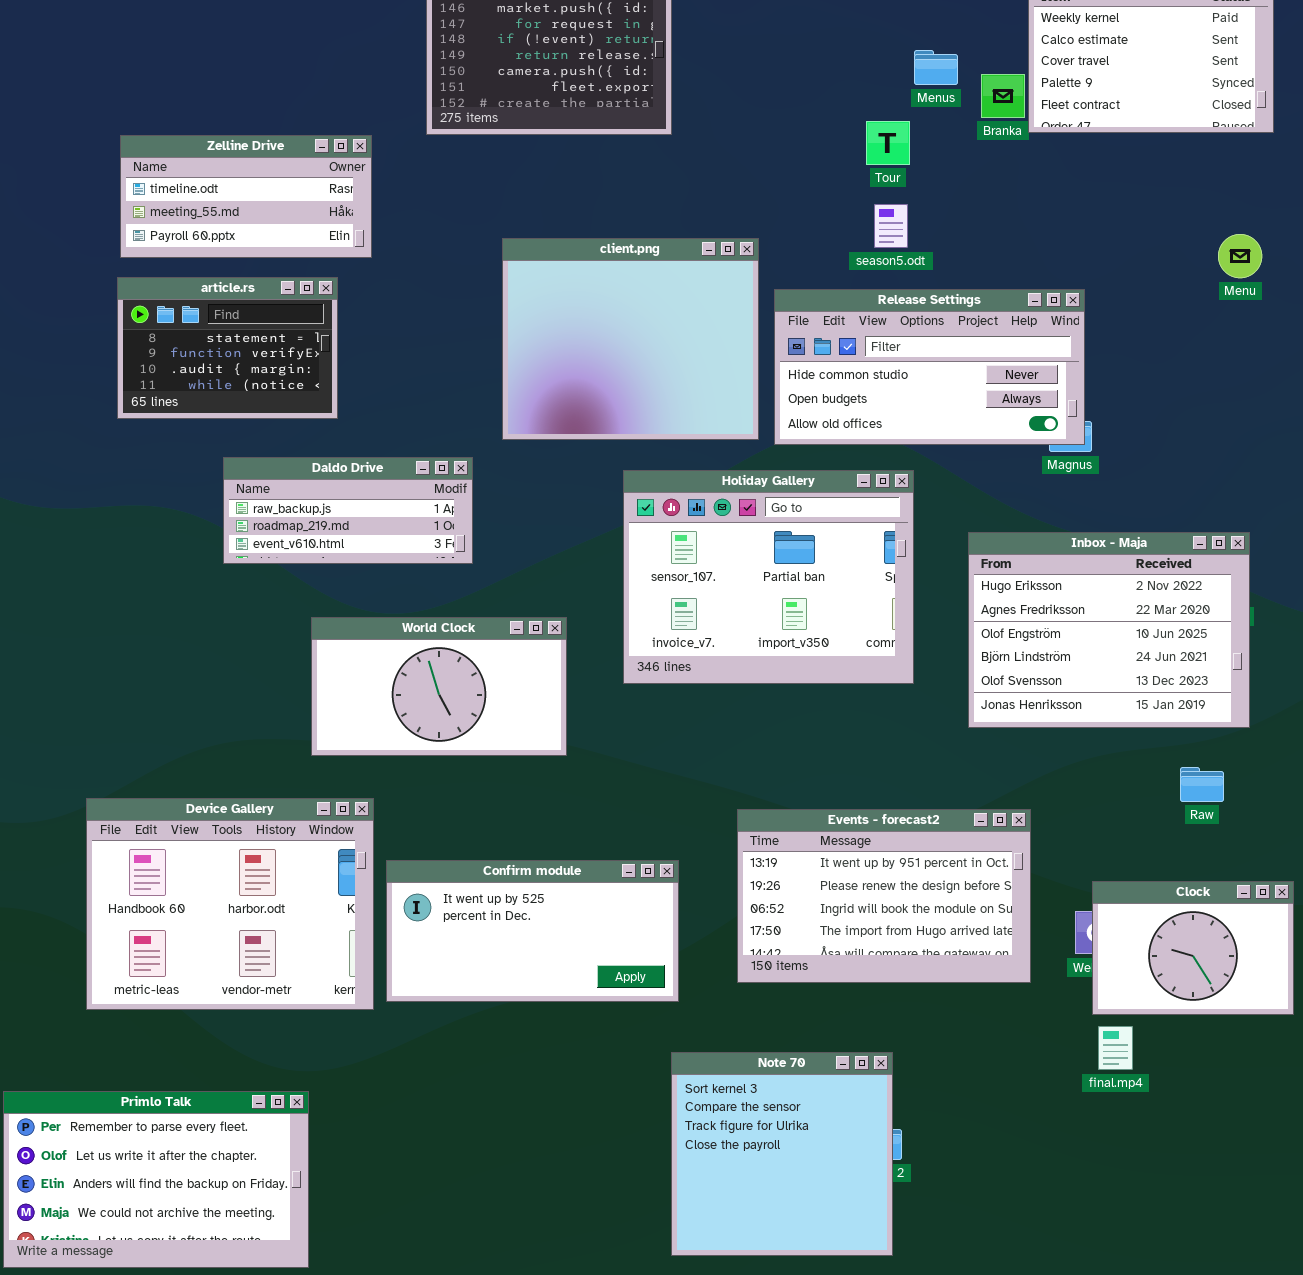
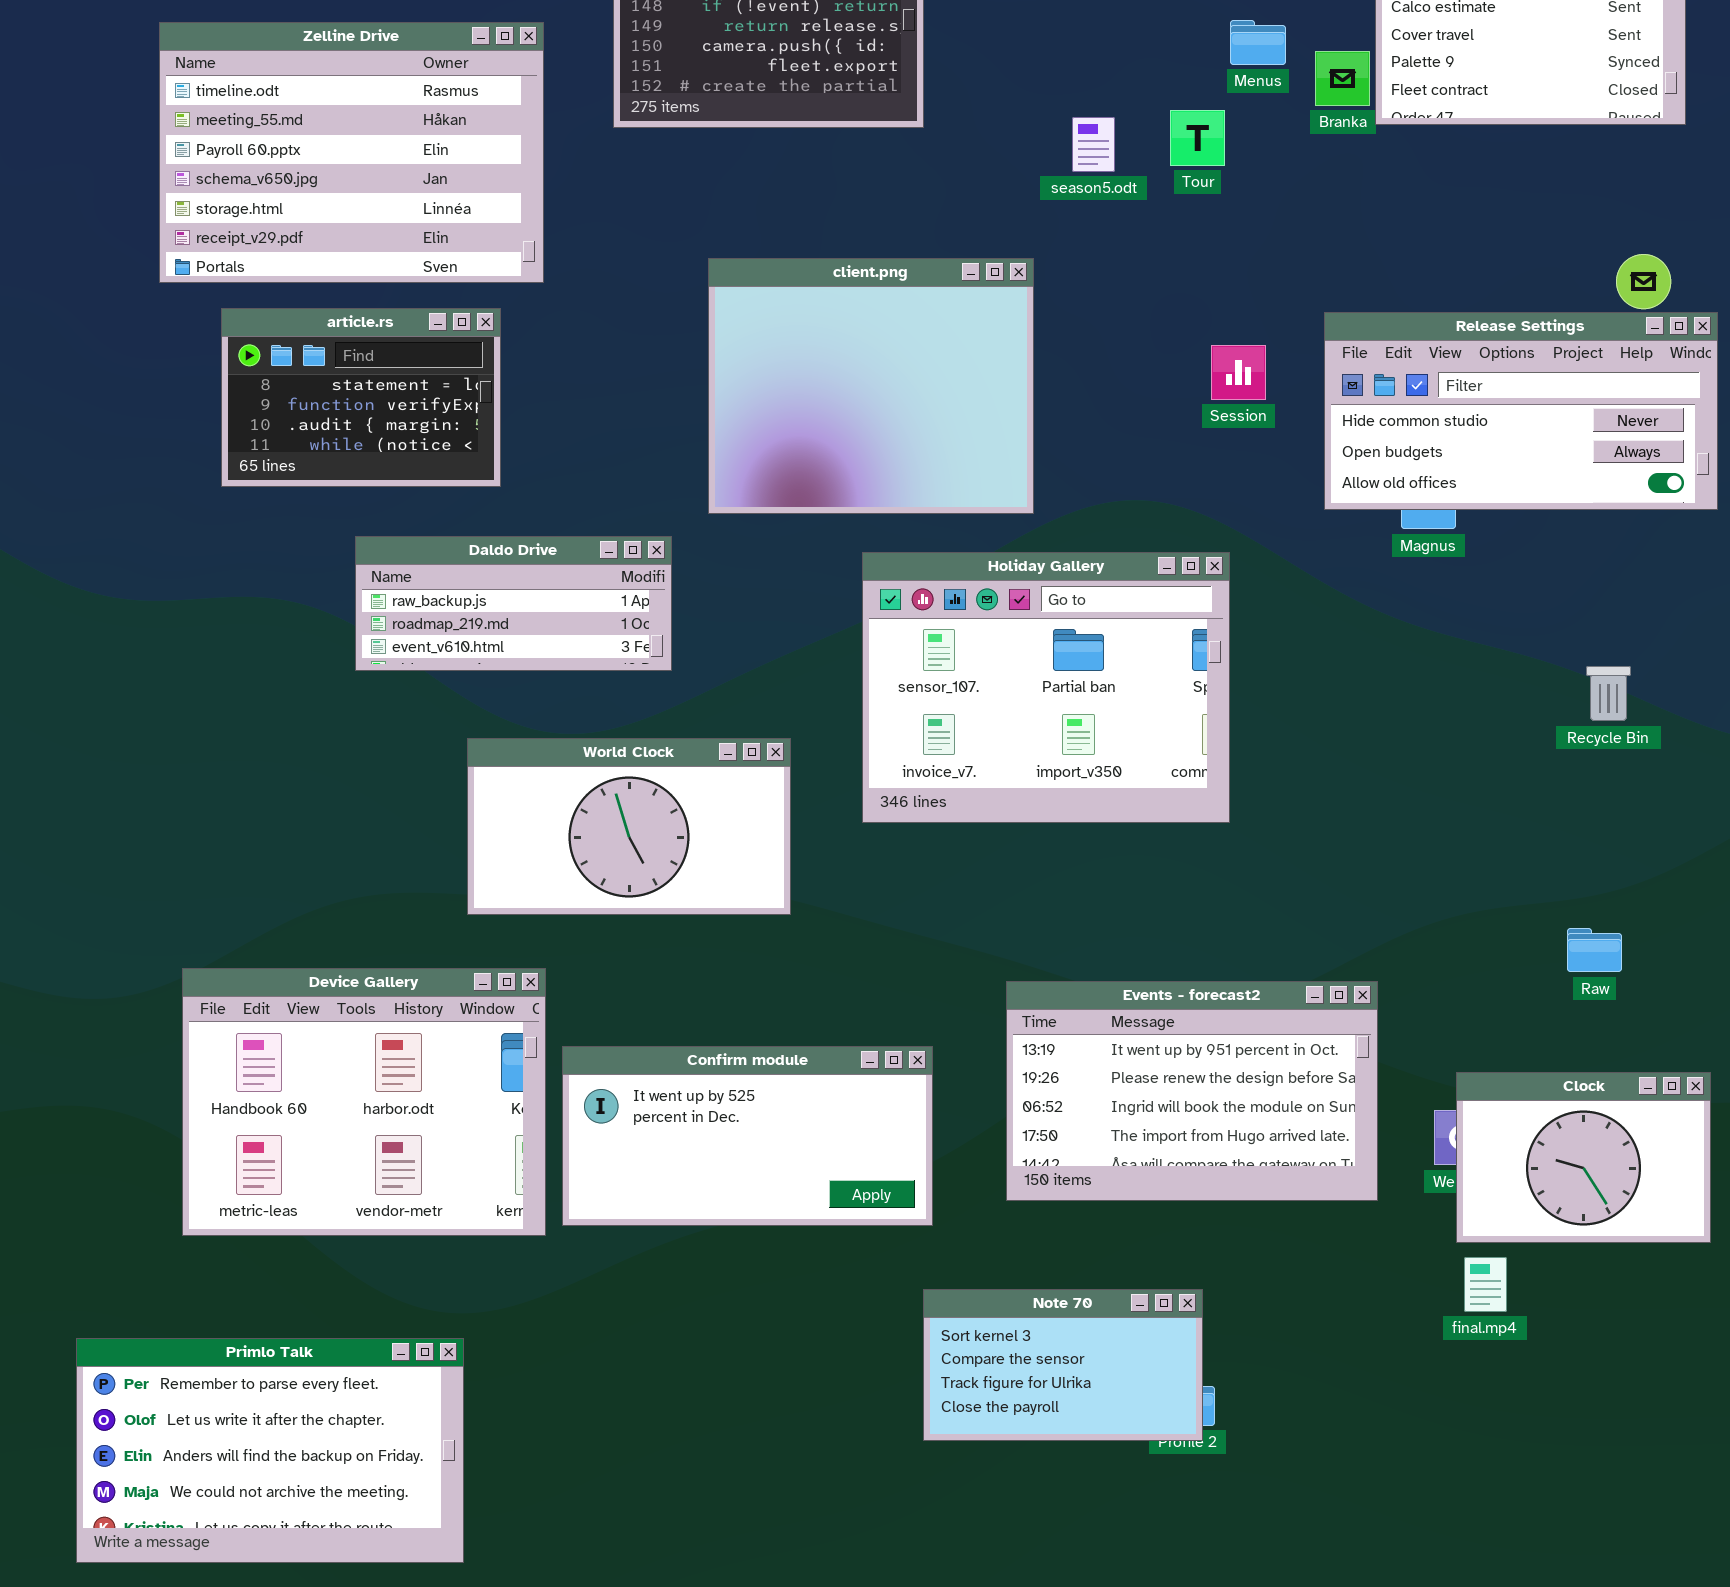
Zelline Drive: [120,135,372,258] -> [159,22,544,283], resized
season5.odt: [874,204,908,248] -> [1072,117,1115,172], moved
Release Settings: [774,289,1085,445] -> [1324,312,1718,510], moved
Inbox - Maja: [968,532,1250,728] -> none, closed
Note 70: [671,1052,893,1256] -> [923,1289,1203,1441], resized

